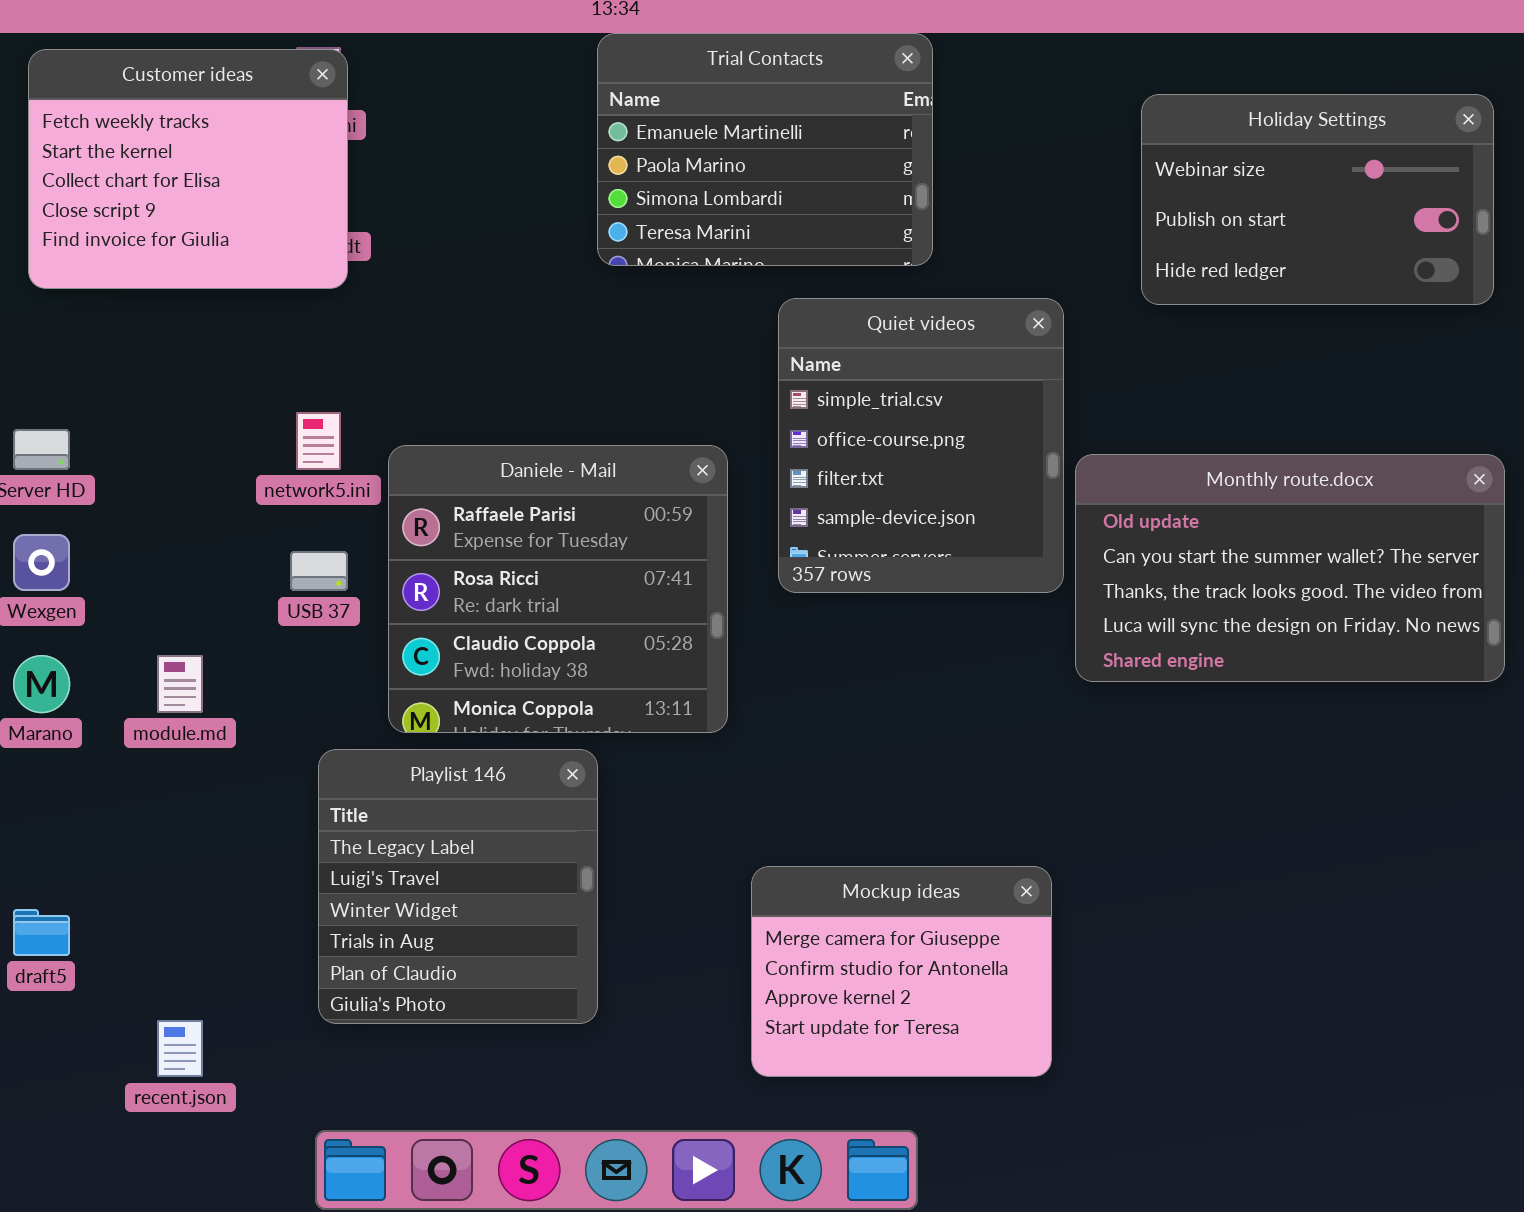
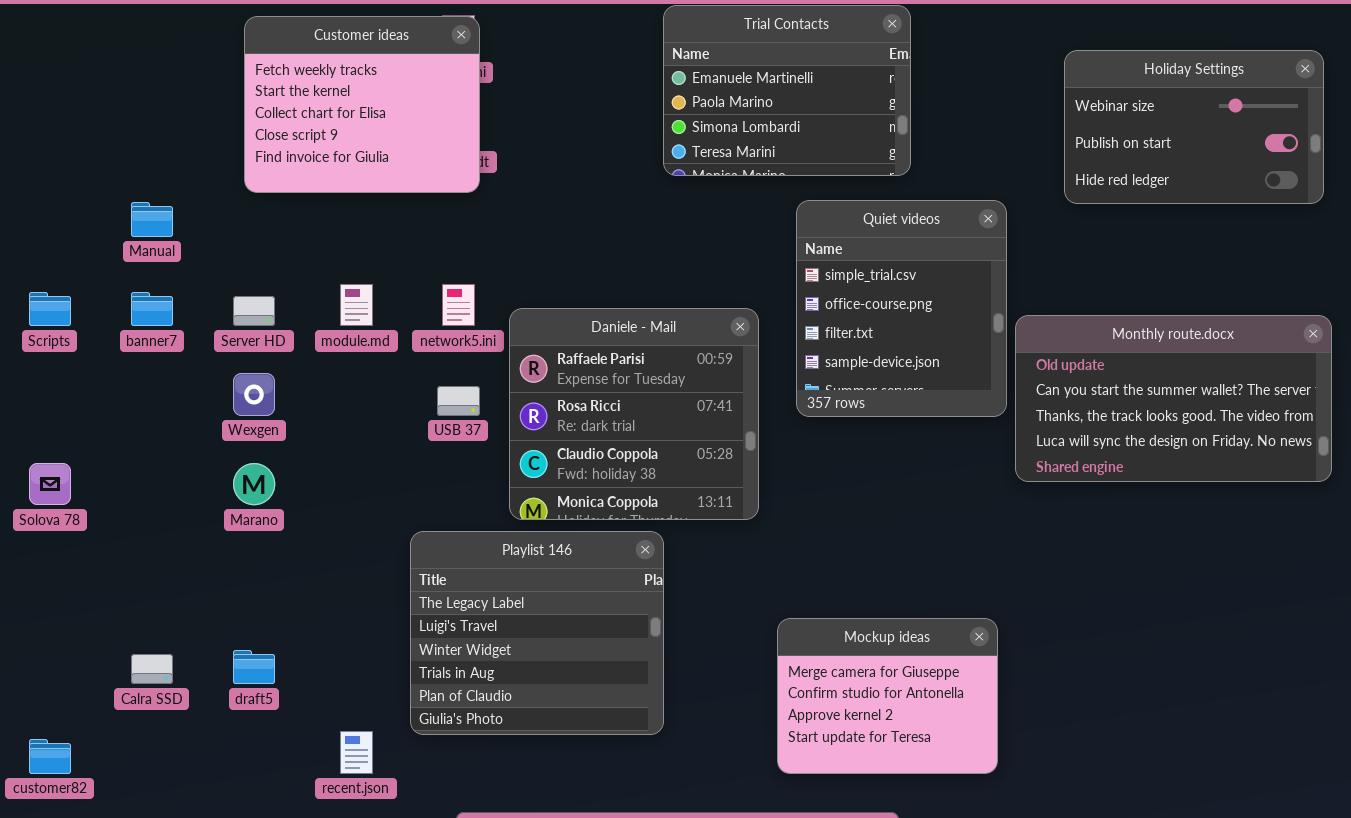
module.md: [157,655,203,713] -> [340,284,373,326], moved
Playlist 146: [318,749,598,1024] -> [410,531,664,735], resized

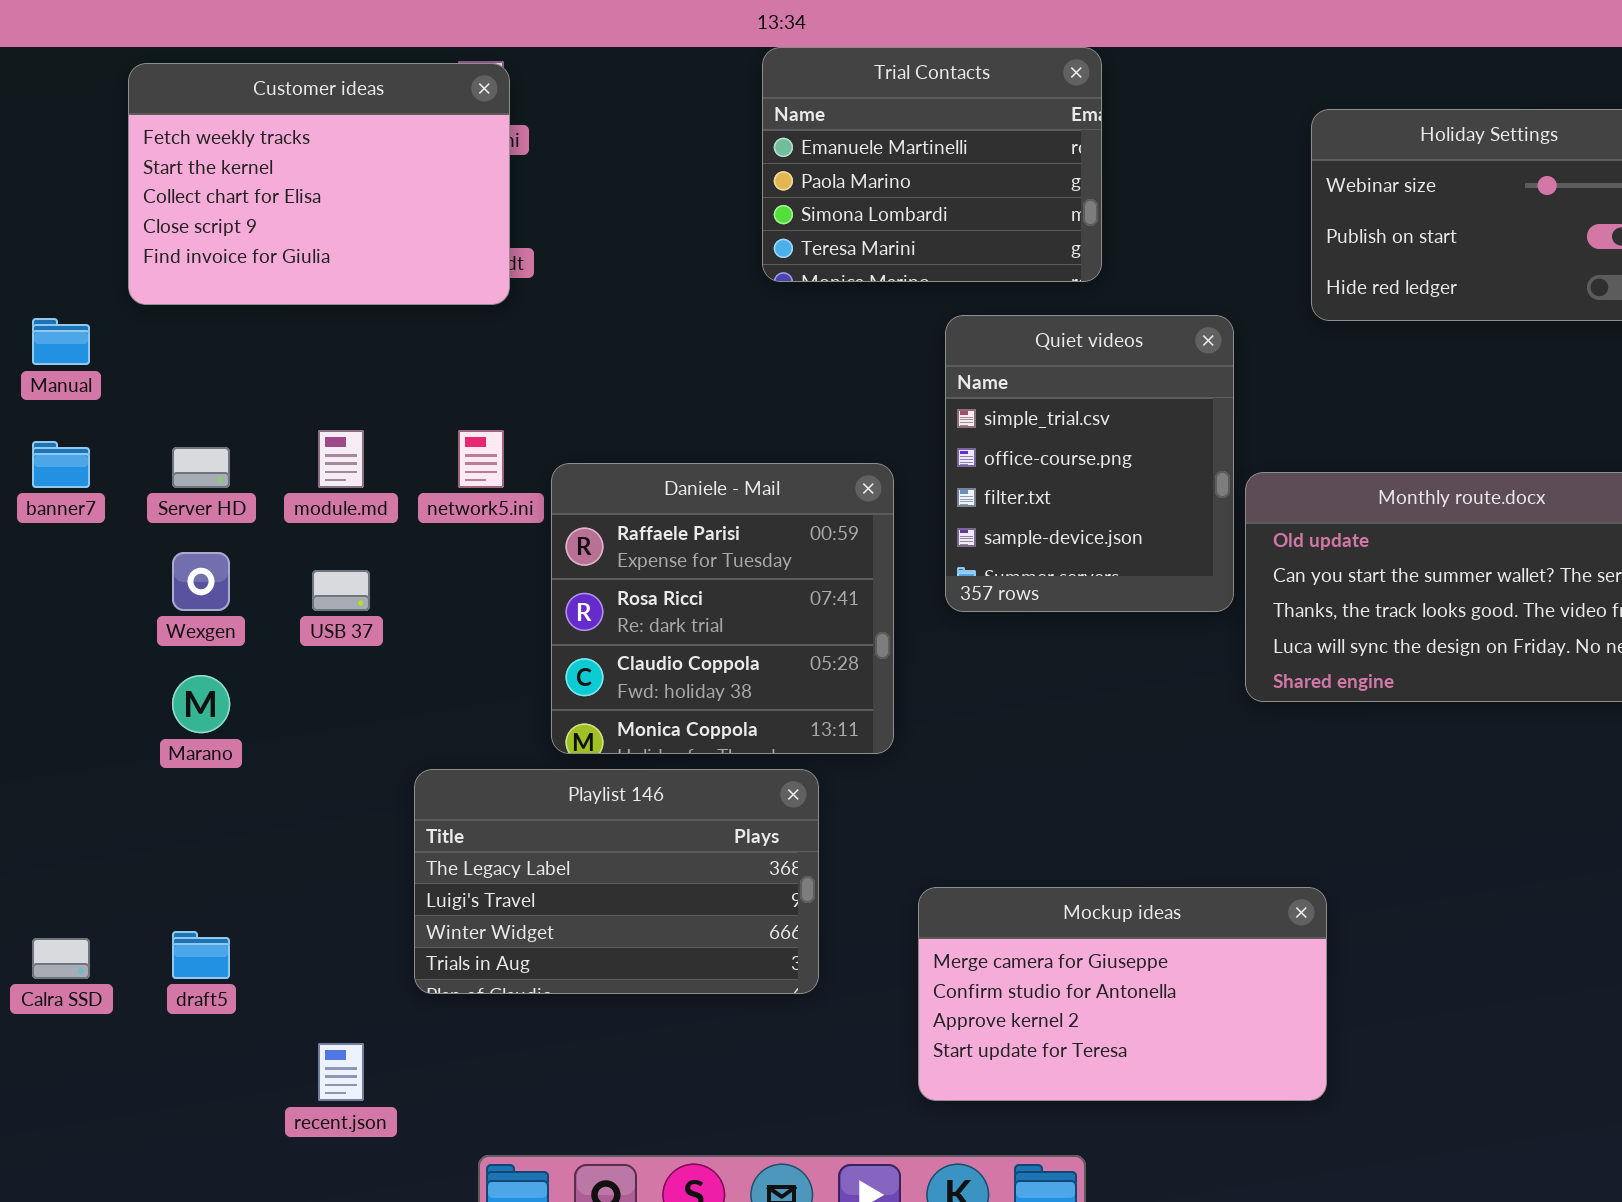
Customer ideas: [244,16,480,193] -> [128,63,510,305], resized
USB 37: [437,386,480,416] -> [312,570,370,611], moved
Playlist 146: [410,531,664,735] -> [414,769,819,994], resized
Mockup ideas: [777,618,998,774] -> [918,887,1327,1101], resized

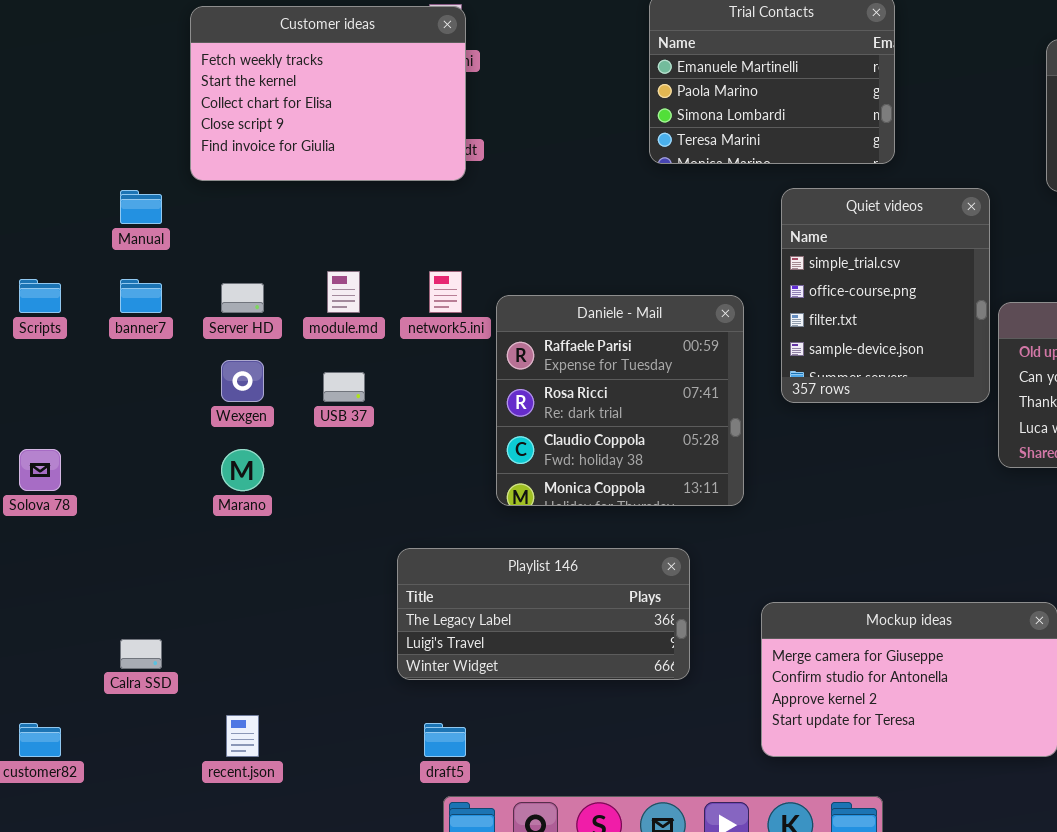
Playlist 146: [414,769,819,994] -> [397,548,690,680], resized
draft5: [172,931,230,979] -> [424,723,466,757], moved
recent.json: [318,1043,364,1101] -> [226,715,259,757], moved

